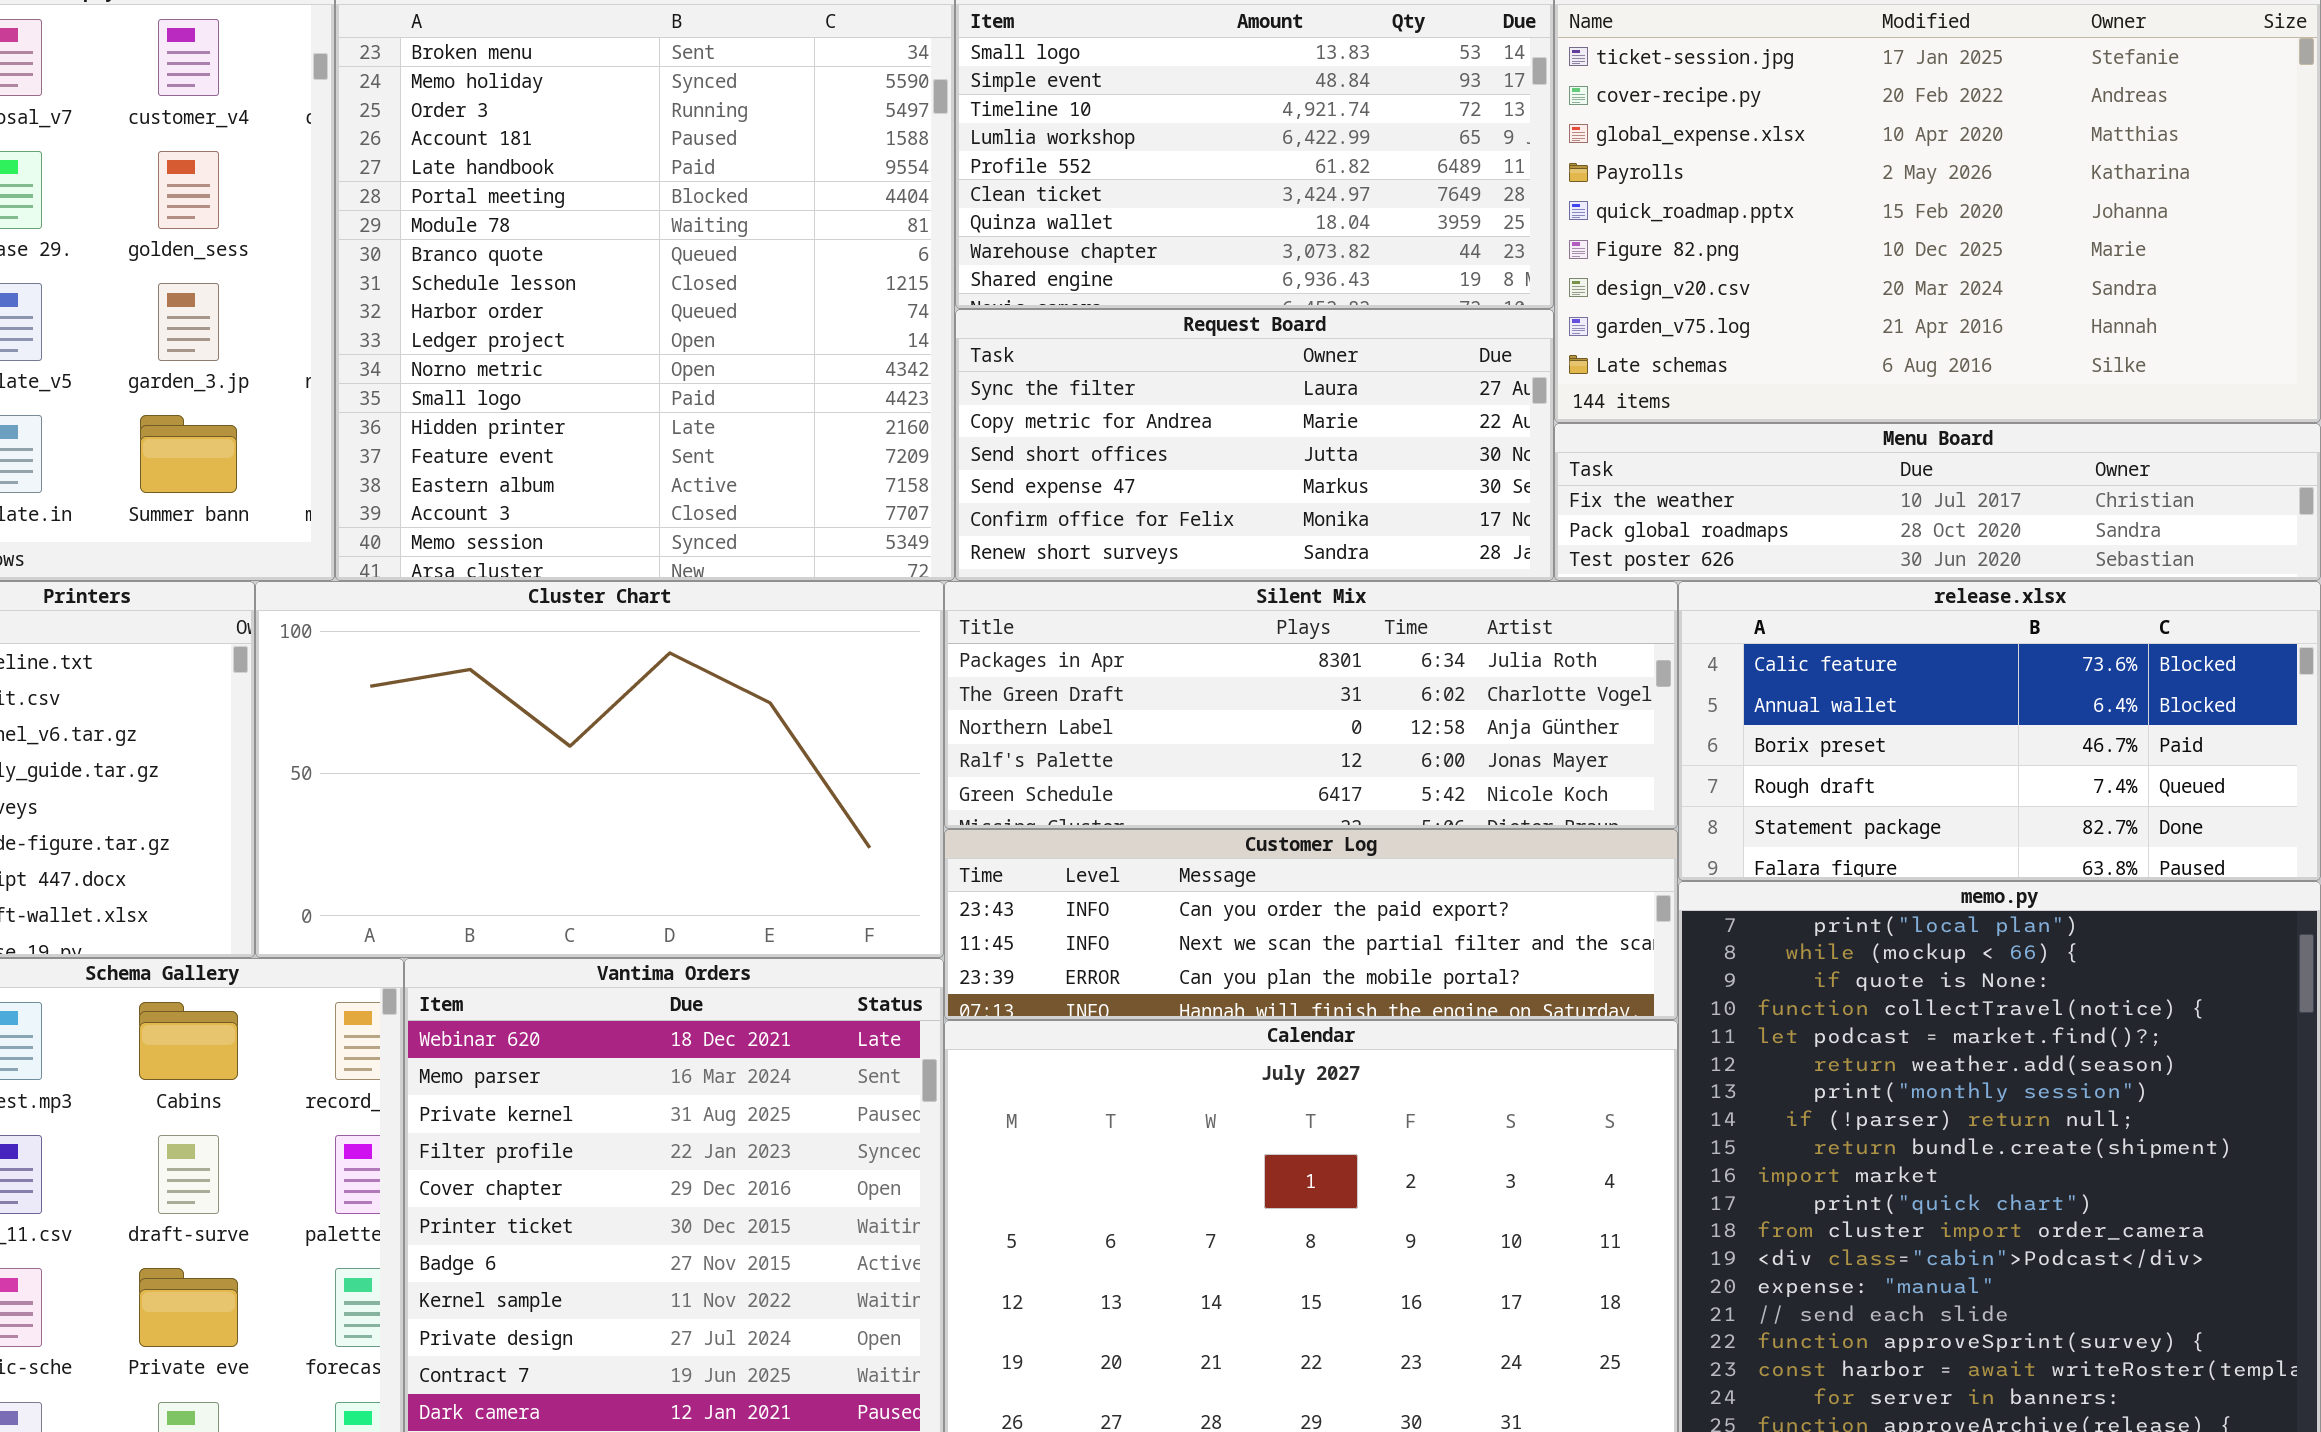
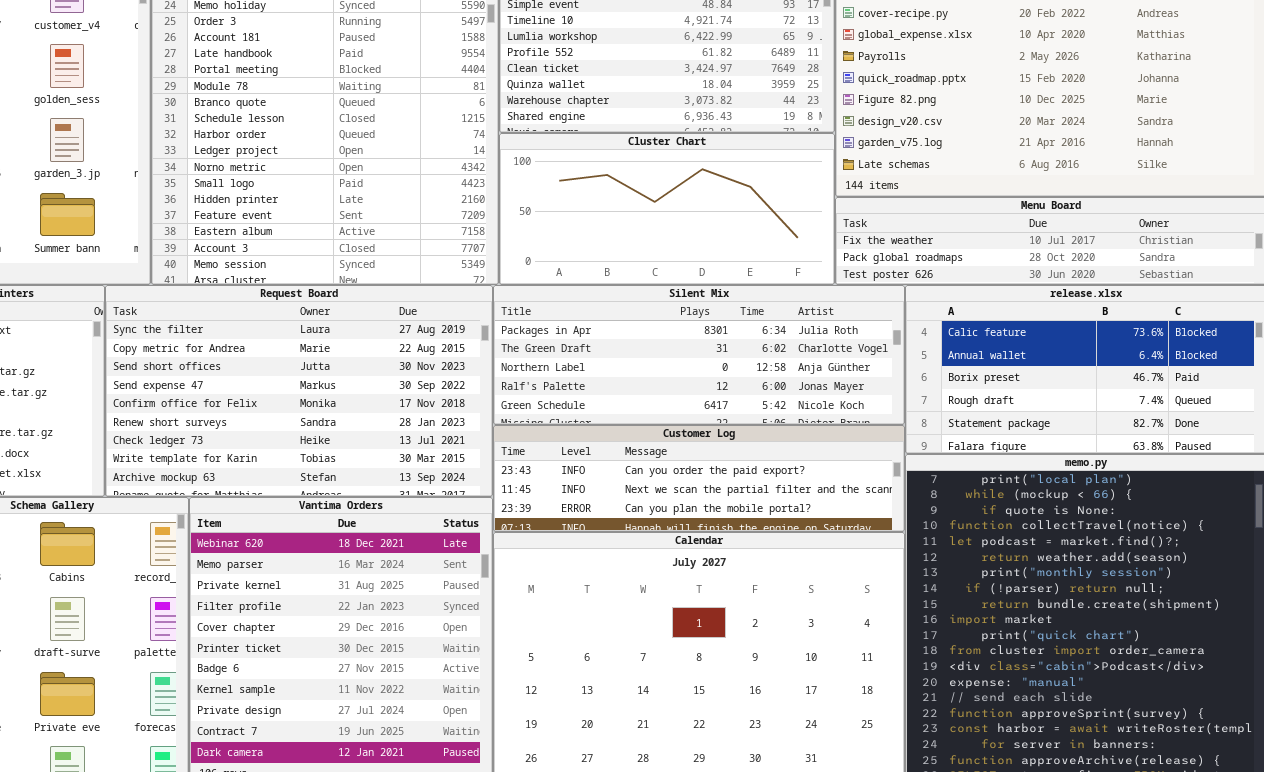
Request Board: [955,309,1554,581] -> [105,285,493,497], moved, resized
Cluster Chart: [255,581,944,958] -> [499,133,835,285], moved, resized

